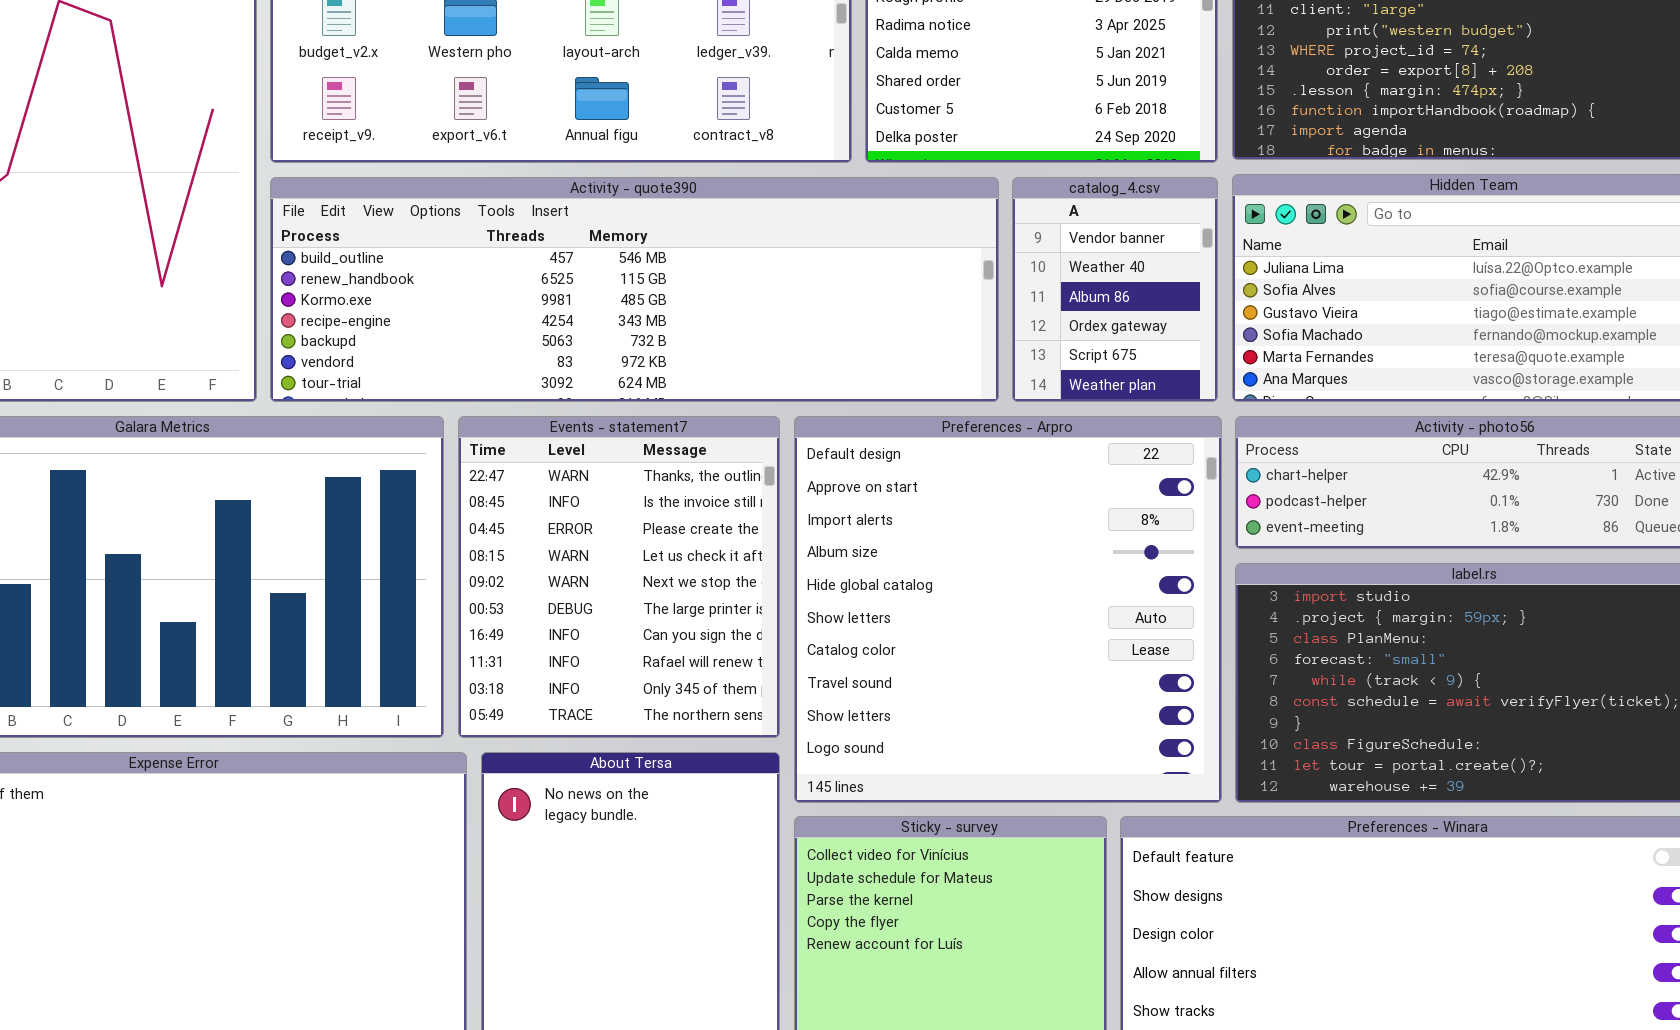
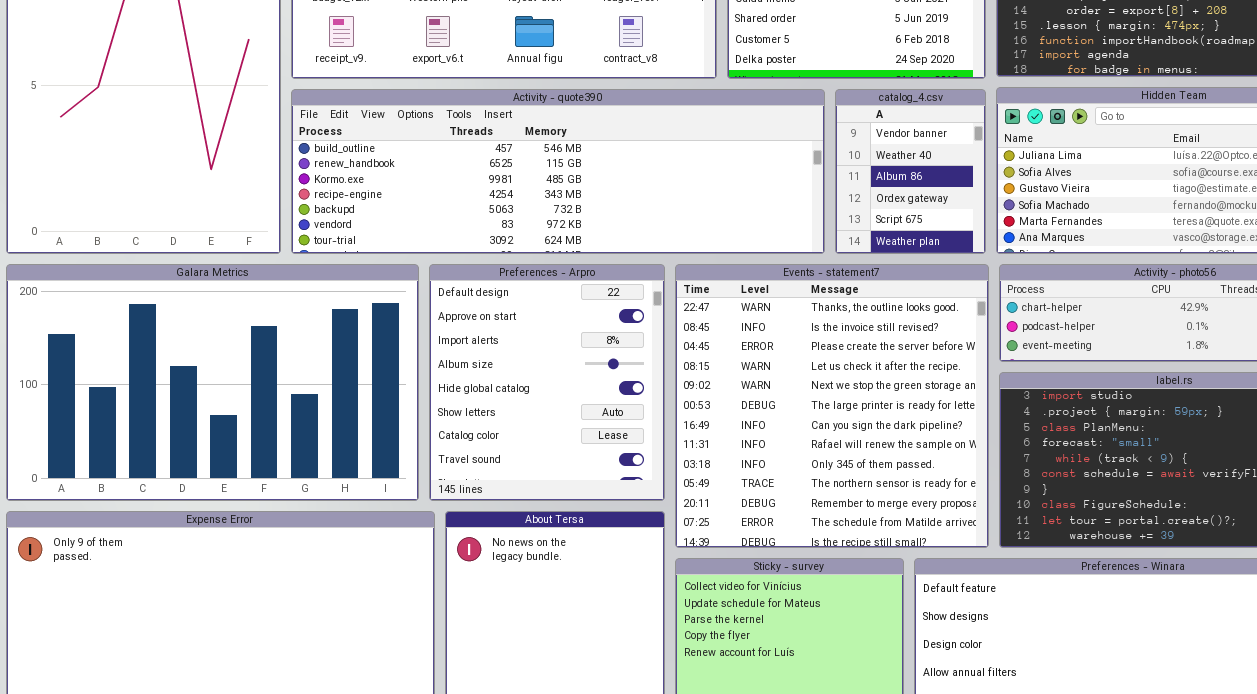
Events - statement7: [458,416,780,738] -> [675,264,989,548], moved, resized
Preferences - Arpro: [794,416,1222,803] -> [429,264,665,501], moved, resized

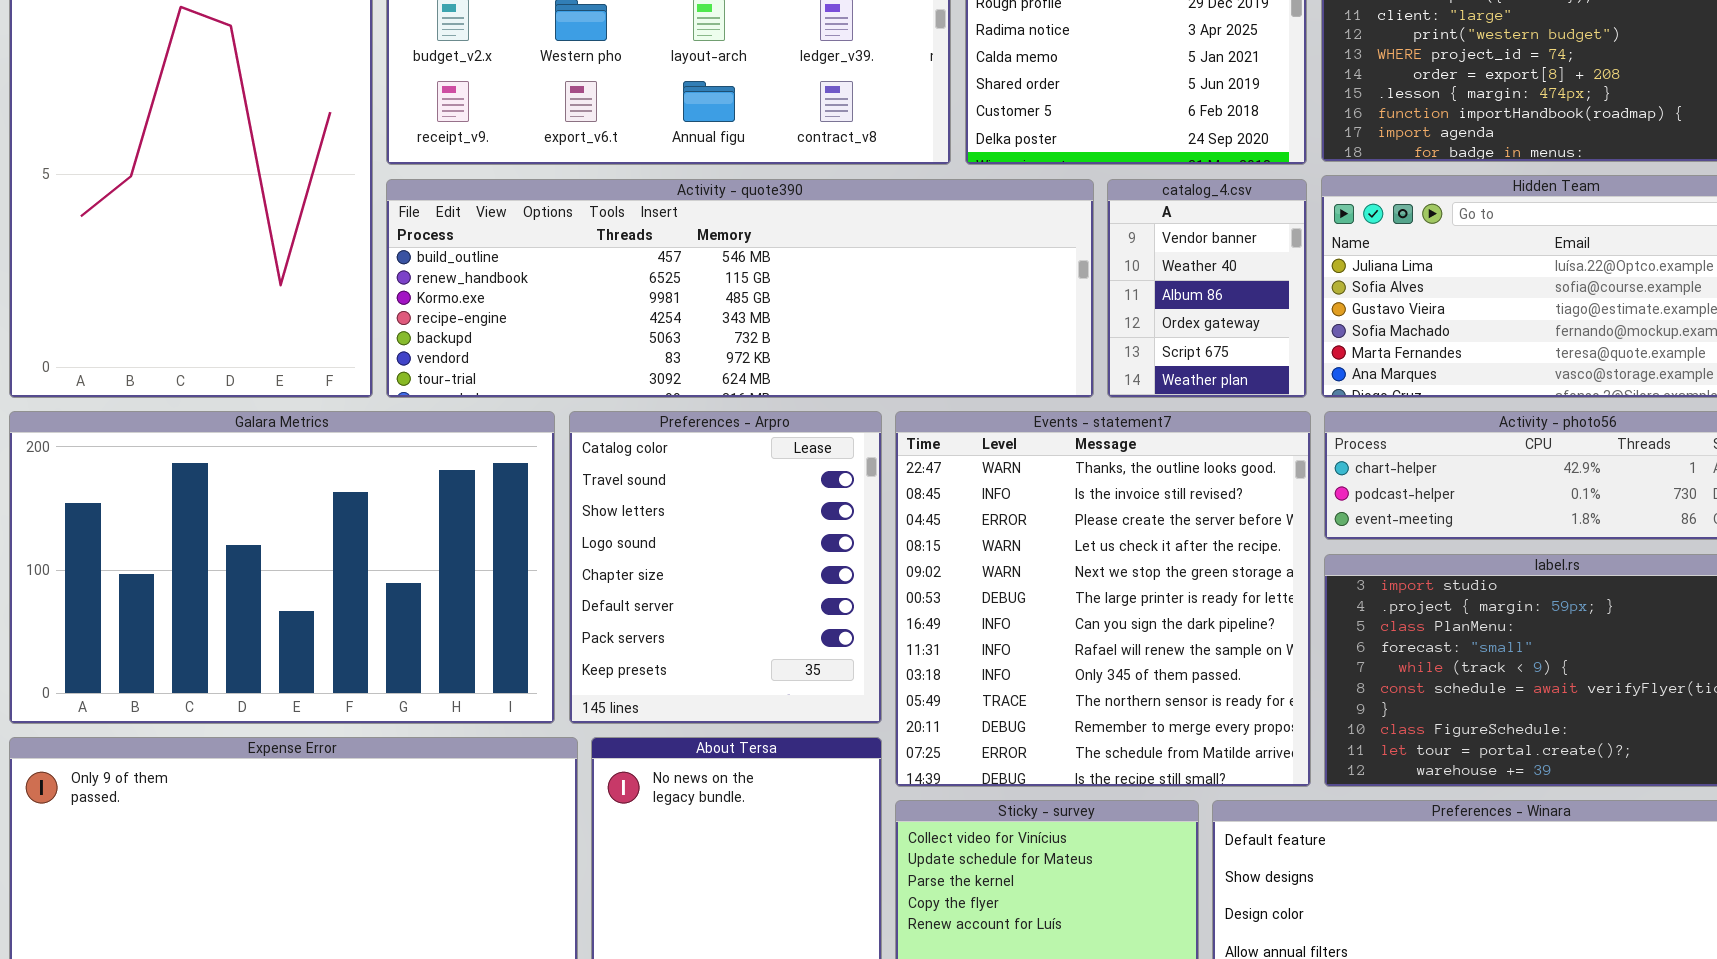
Preferences - Arpro: [429,264,665,501] -> [569,411,882,724], scrolled down 6 rows

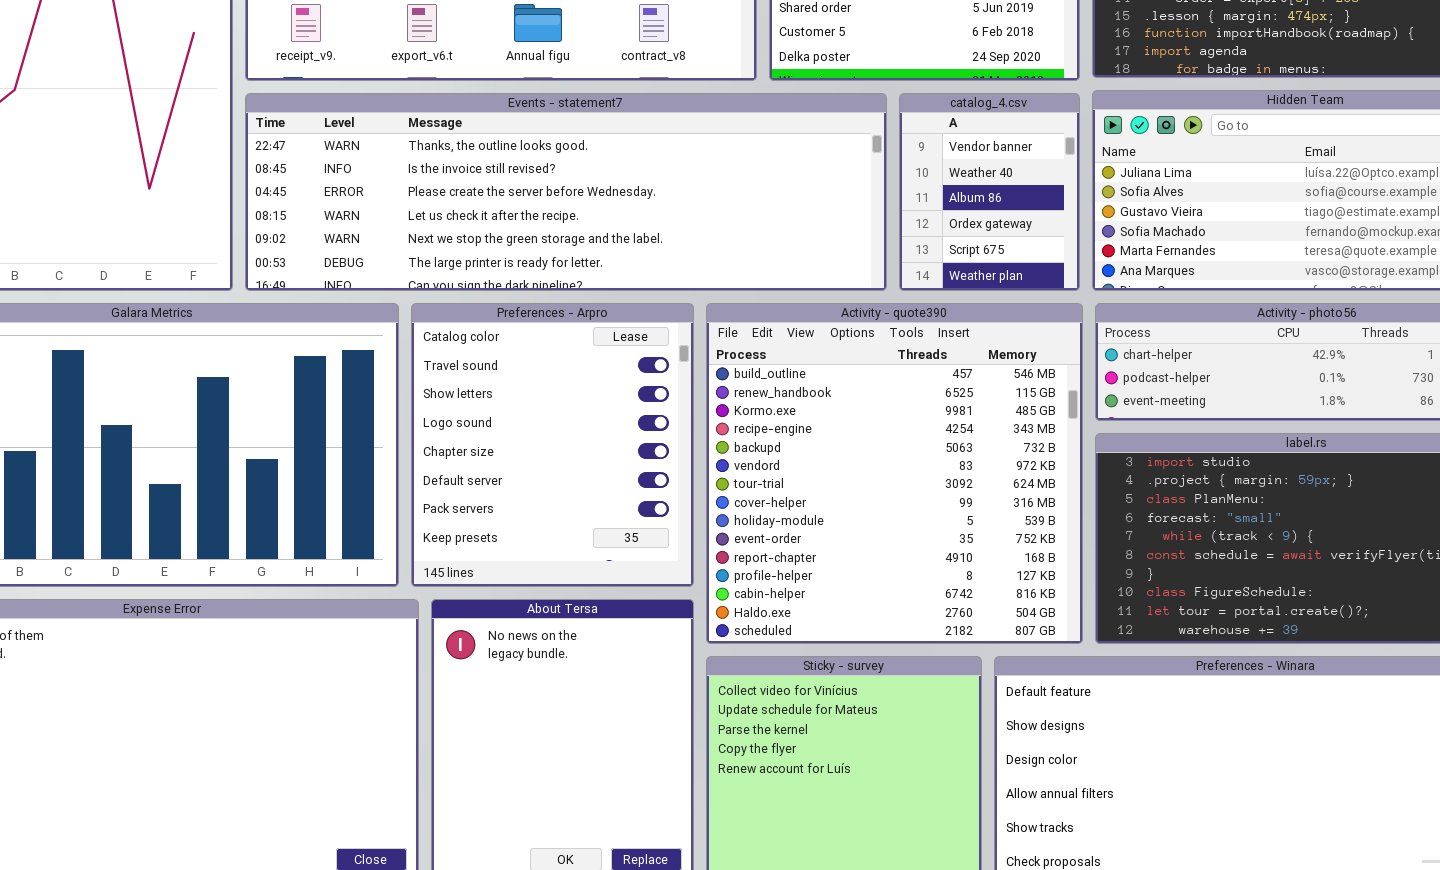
Activity - quote390: [386,179,1094,398] -> [706,303,1083,644], moved, resized
Events - statement7: [895,411,1311,787] -> [245,93,887,291], moved, resized

